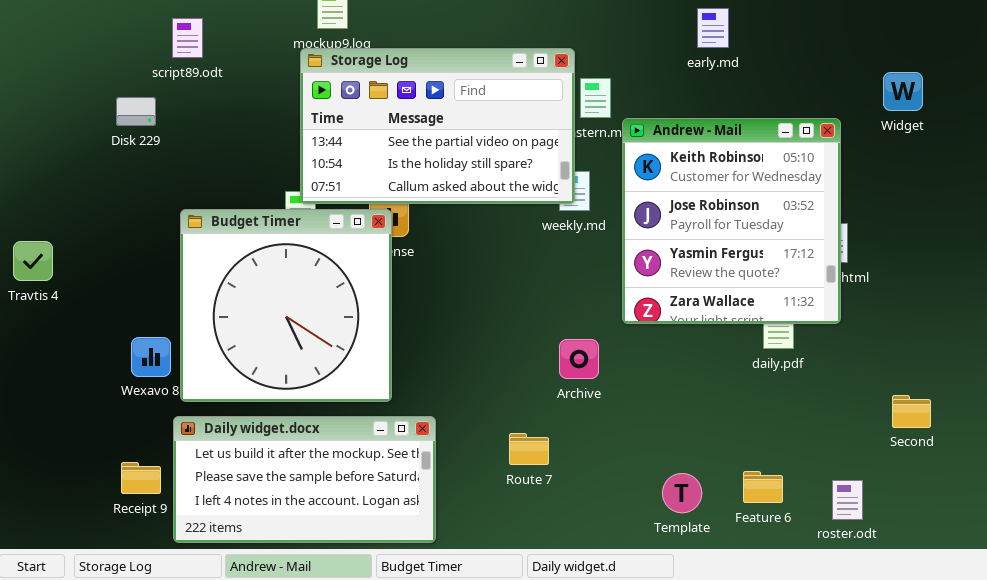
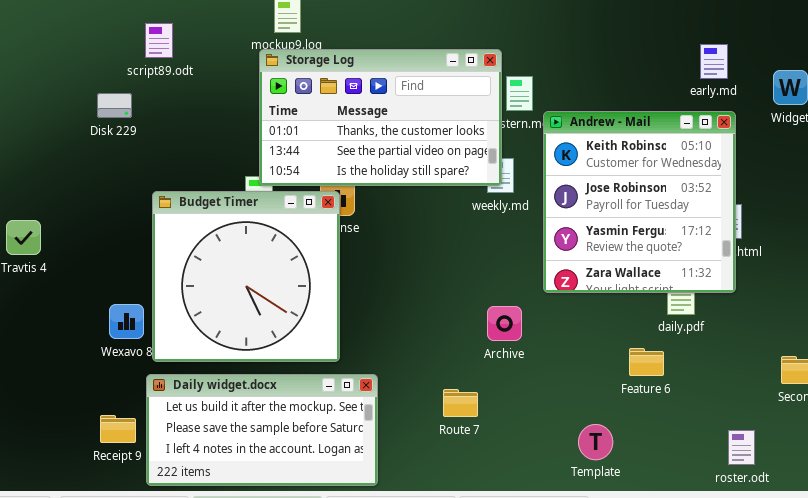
early.md: [697,8,729,48] -> [700,44,728,79], moved
Storage Log: [300,48,575,204] -> [259,49,502,186], scrolled up 1 row
Feature 6: [743,471,783,503] -> [629,348,664,376], moved

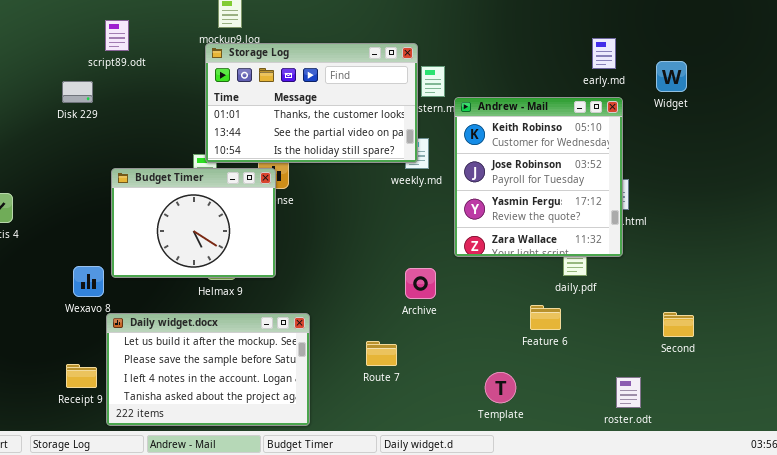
Budget Timer: [152,191,340,362] -> [111,168,276,278], resized
Daily widget.docx: [146,374,378,486] -> [106,313,310,426], resized

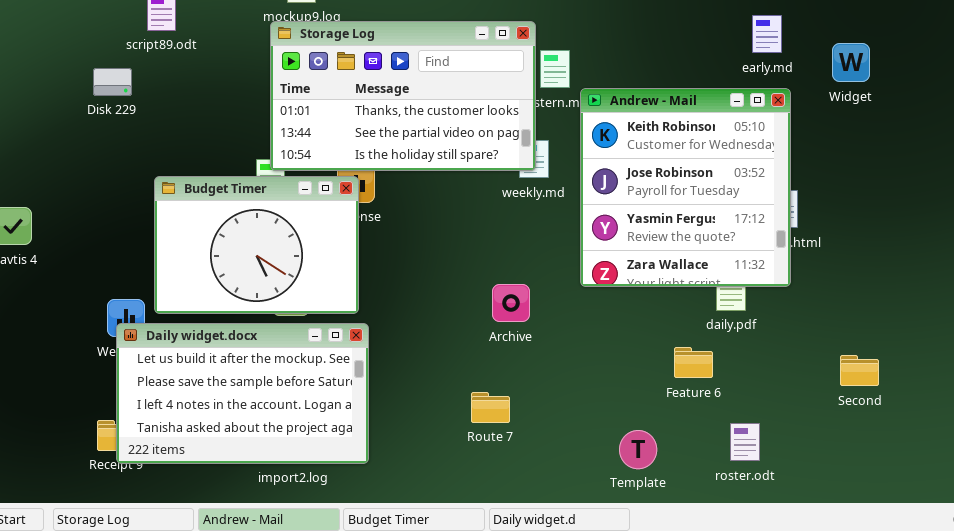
Archive: [405,268,436,299] -> [492,284,530,322], moved
Daily widget.docx: [106,313,310,426] -> [116,323,369,464], moved
roster.odt: [616,377,641,408] -> [730,423,760,461], moved

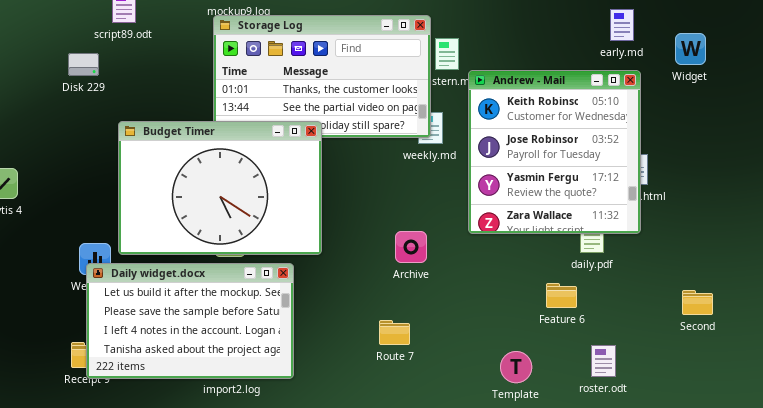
Budget Timer: [154,176,359,314] -> [118,121,322,255], resized

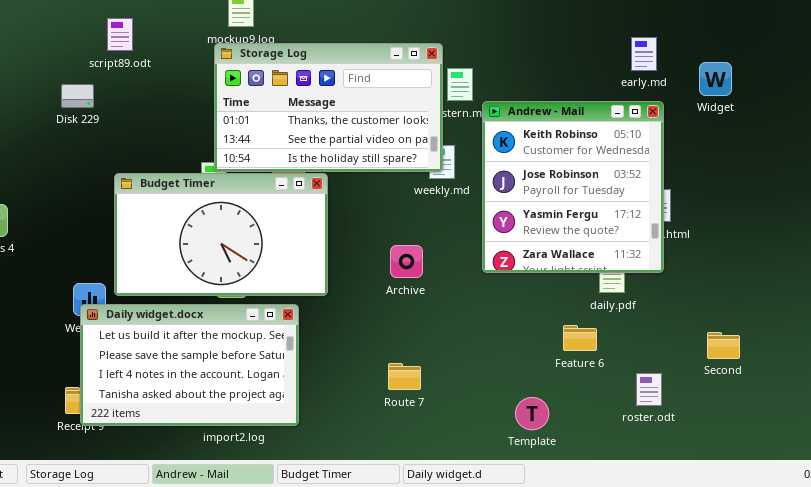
Budget Timer: [118,121,322,255] -> [114,173,328,296], resized
Archive: [395,231,427,263] -> [390,245,423,278], moved
roster.odt: [591,345,616,377] -> [636,373,662,406], moved

